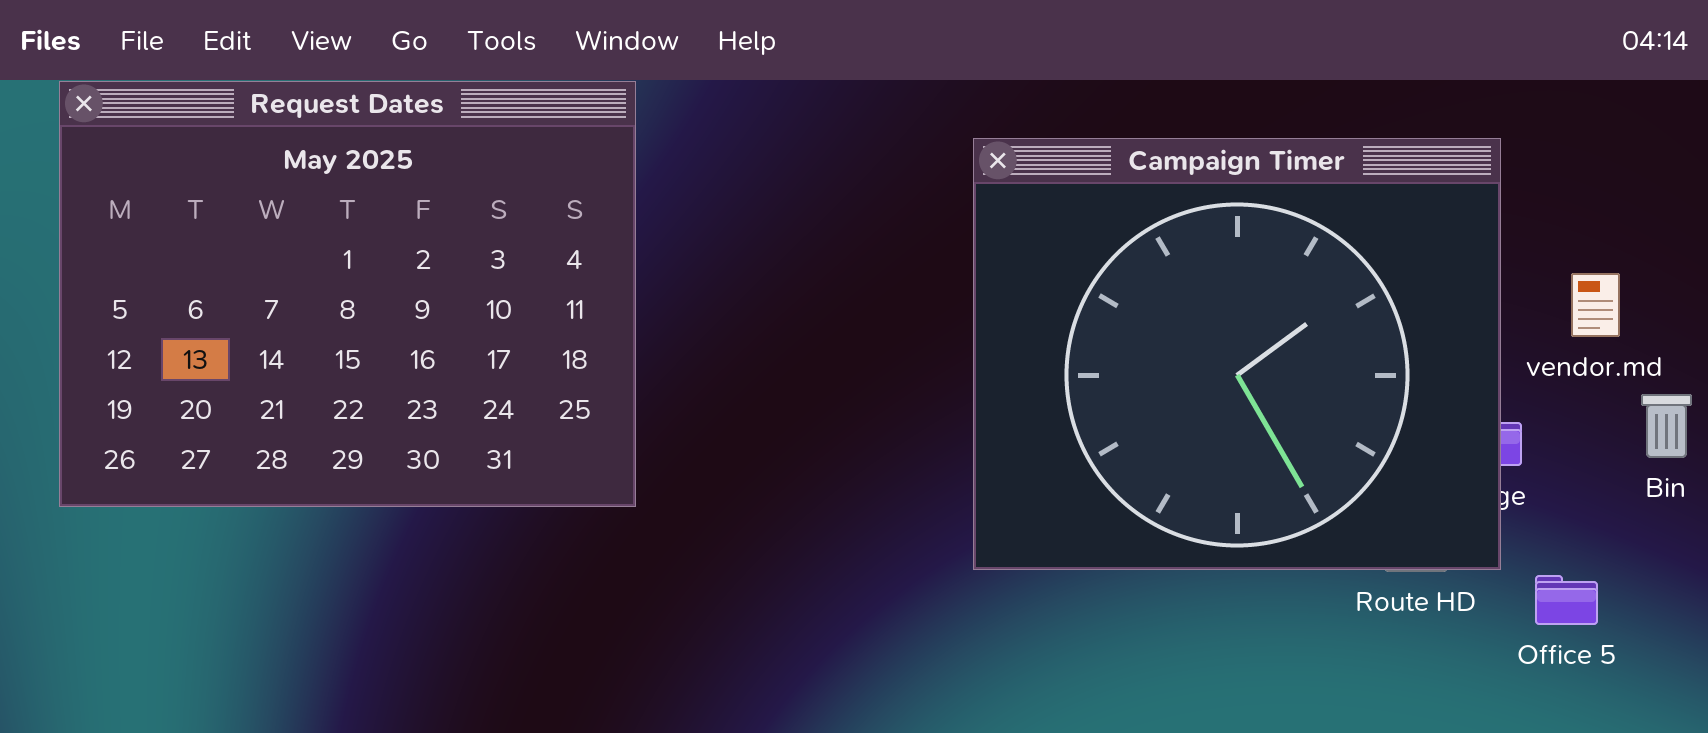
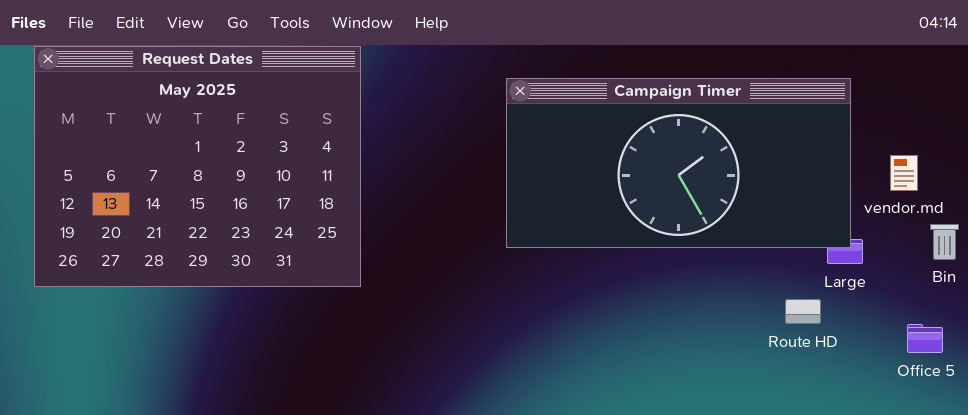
Campaign Timer: [973,138,1501,570] -> [506,78,851,248], resized
Office 5: [1535,575,1598,625] -> [907,324,943,353], moved

